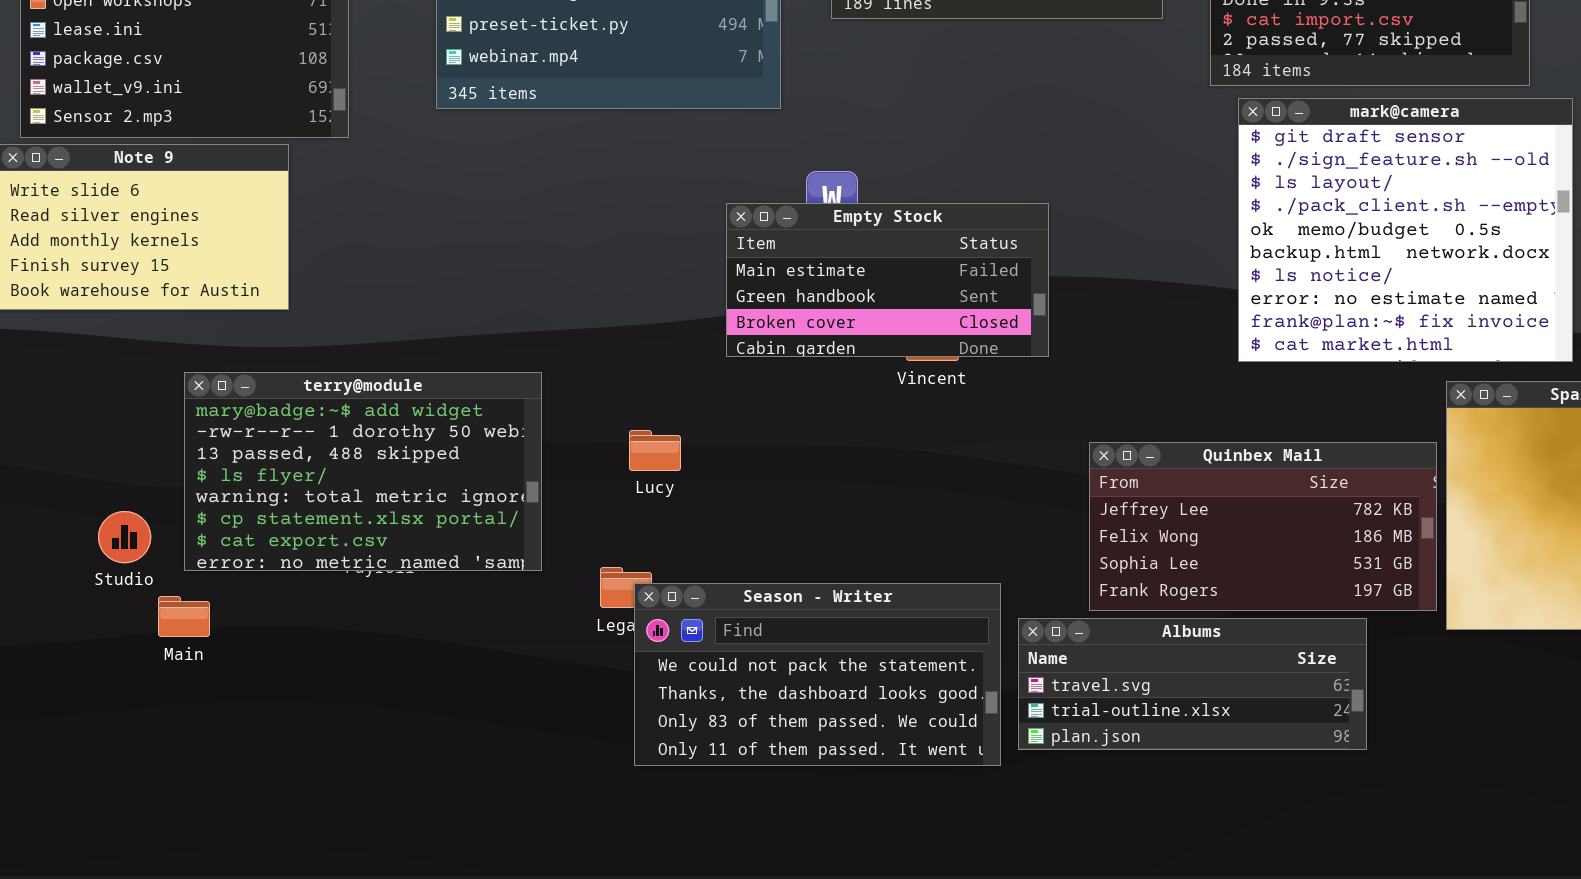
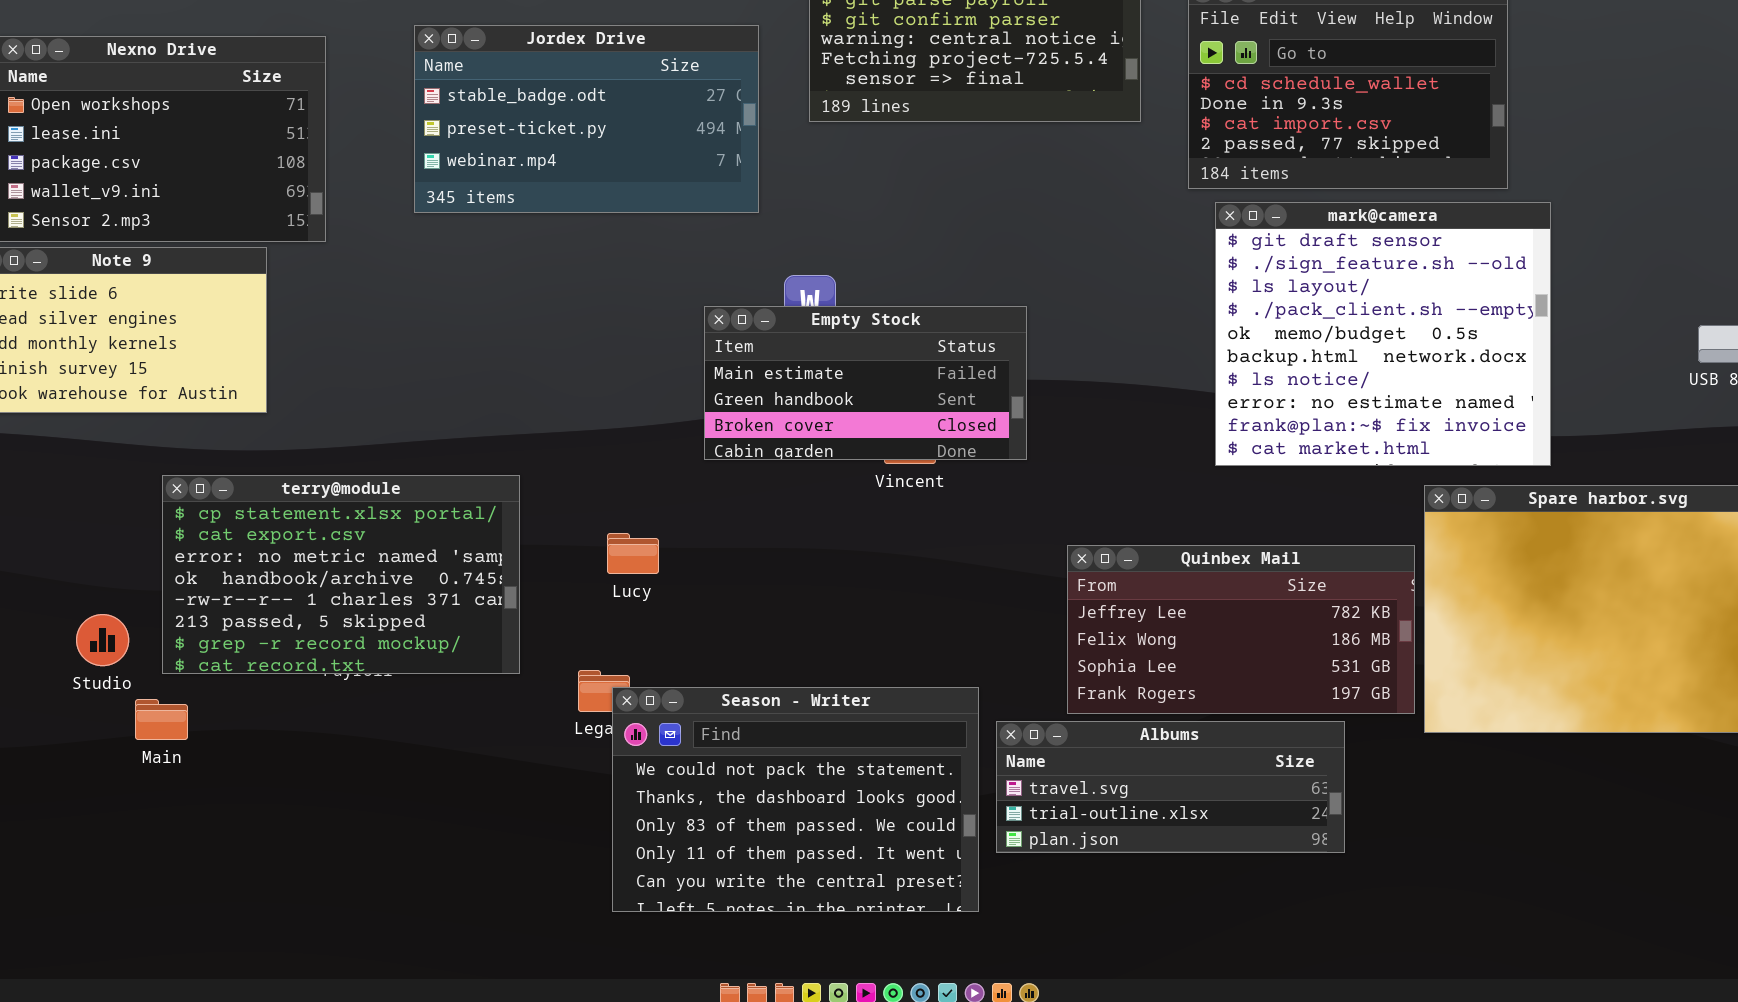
terry@module: [184,372,542,571] -> [162,475,520,674], scrolled down 5 rows
Season - Writer: [634,583,1001,766] -> [612,687,979,912], resized

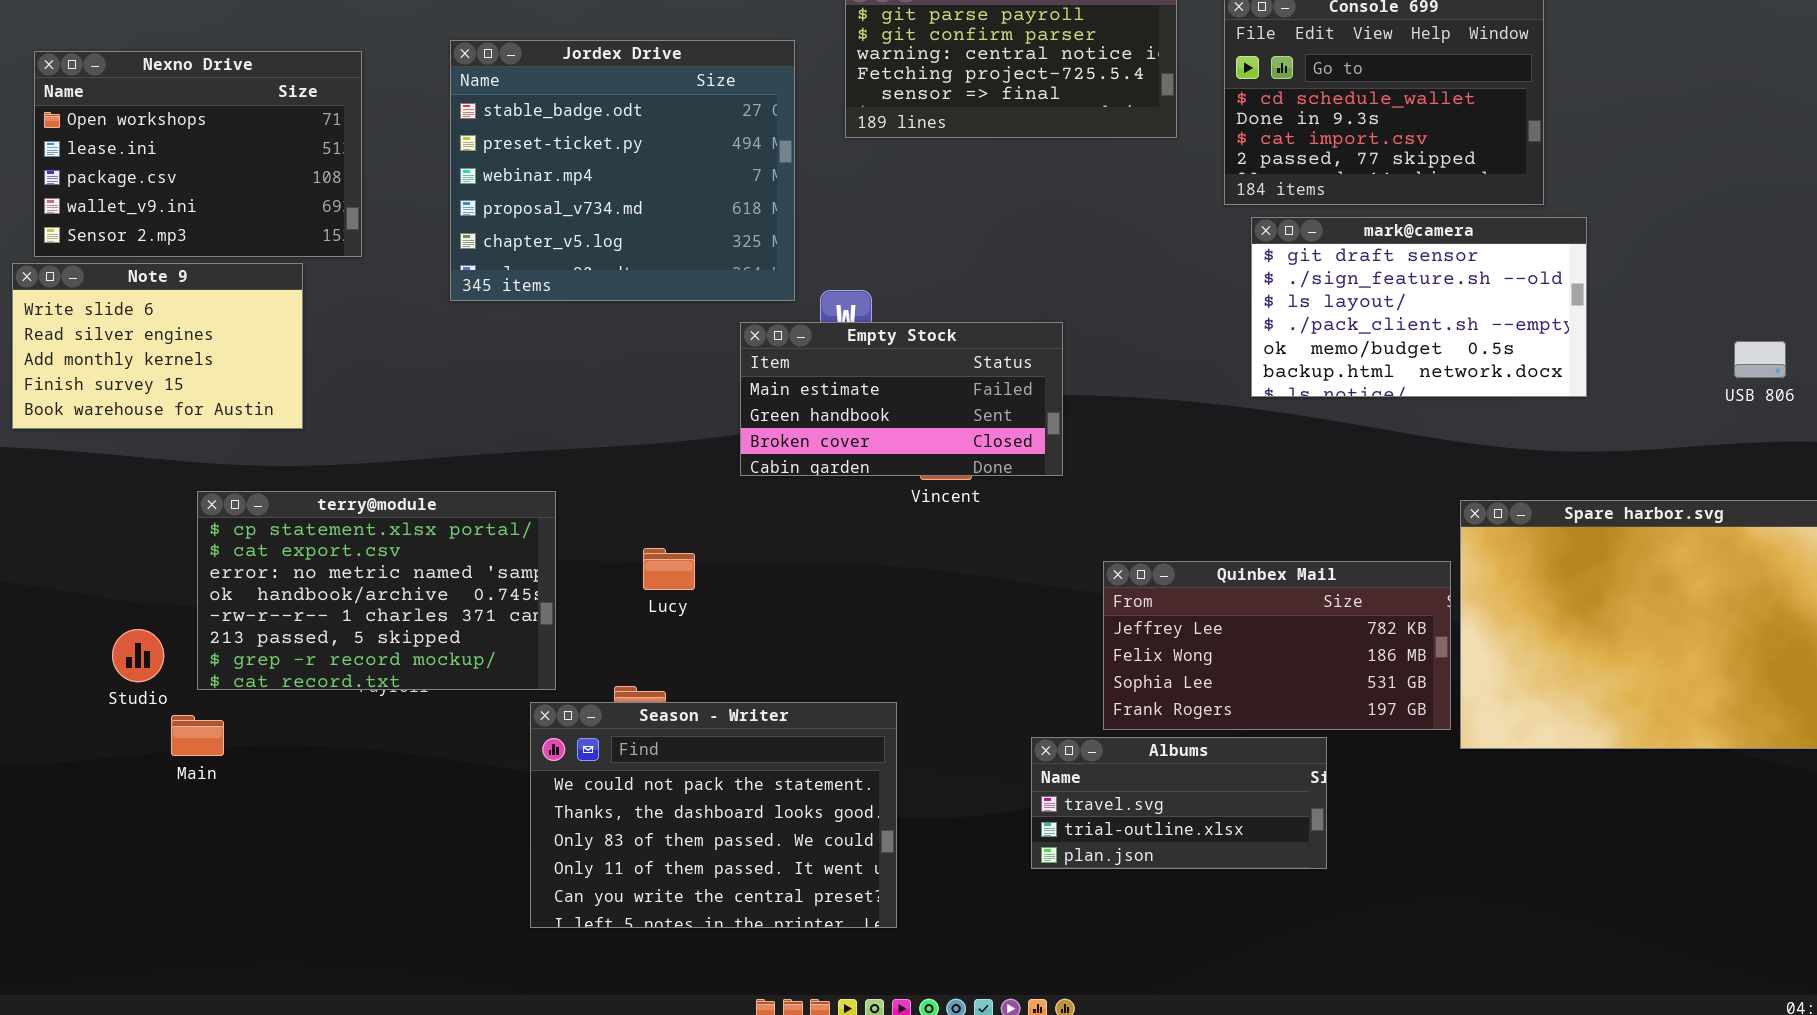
Jordex Drive: [414,25,759,213] -> [450,40,795,301], resized
mark@camera: [1215,202,1551,466] -> [1251,217,1587,397], resized
Season - Writer: [612,687,979,912] -> [530,702,897,928], moved
Albums: [996,721,1345,853] -> [1031,737,1327,869], resized

